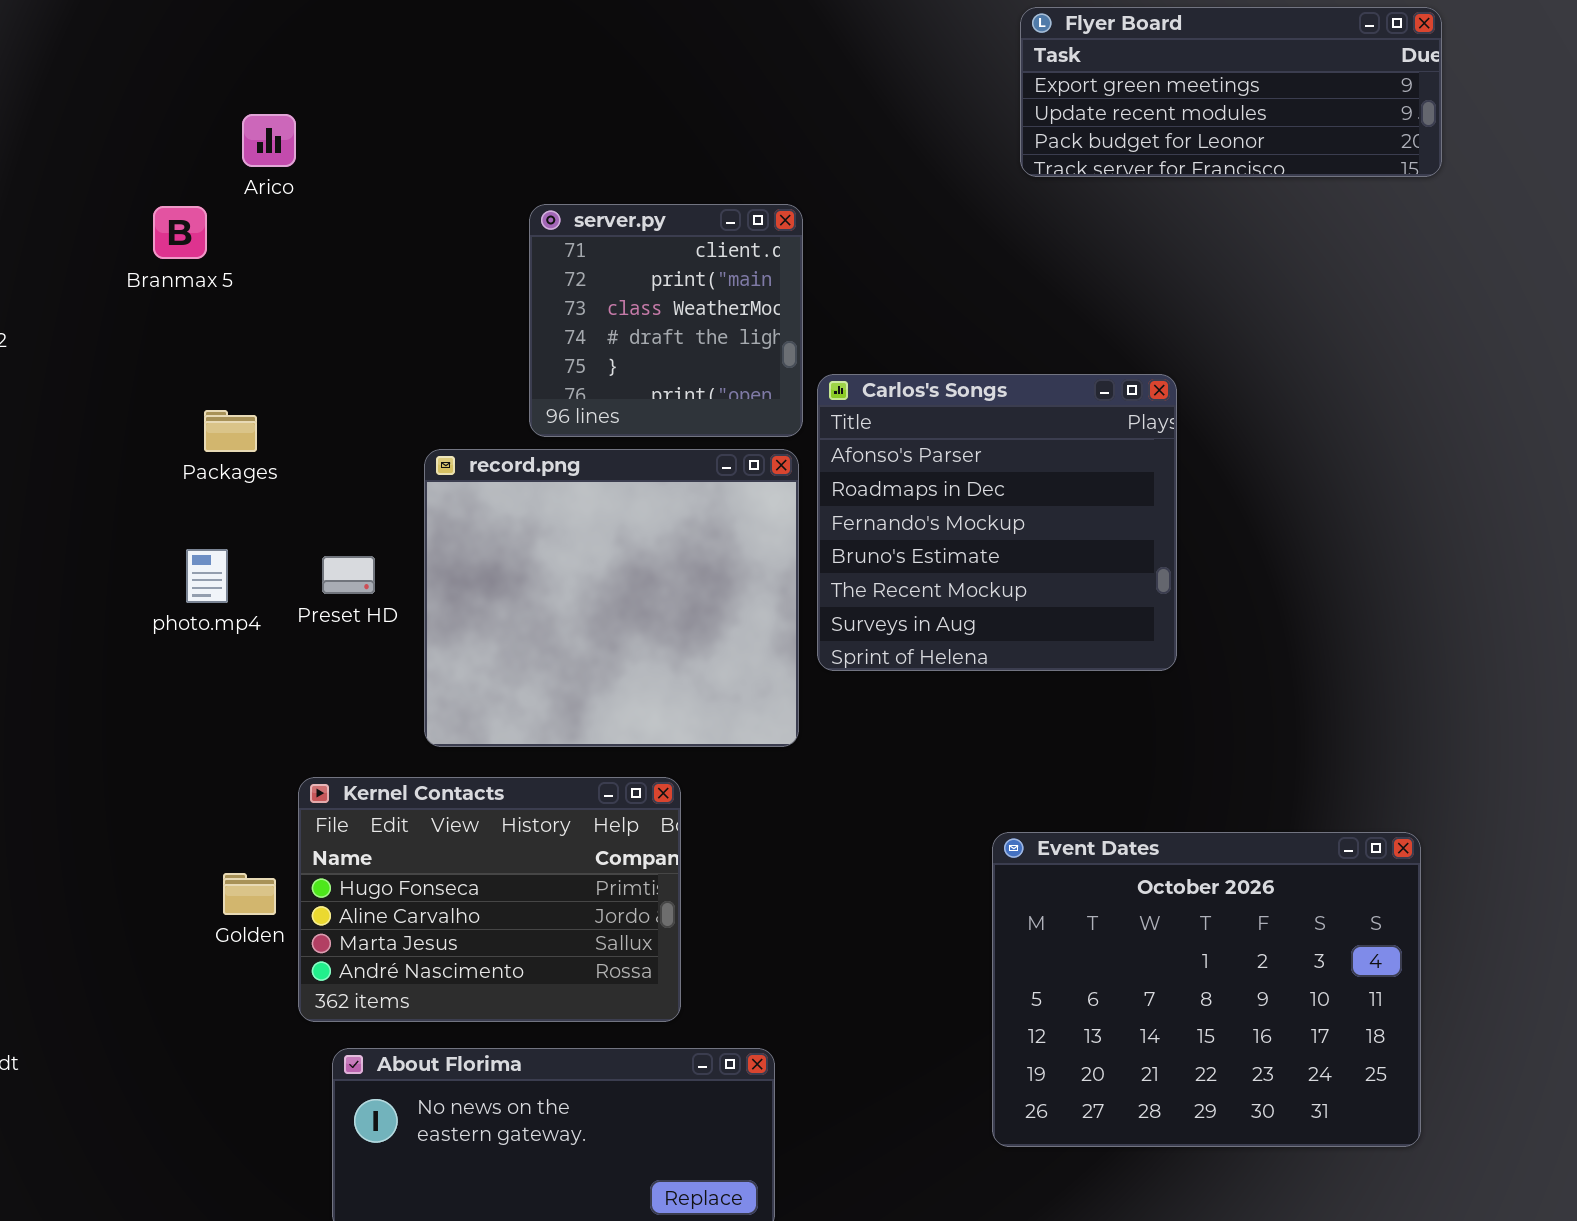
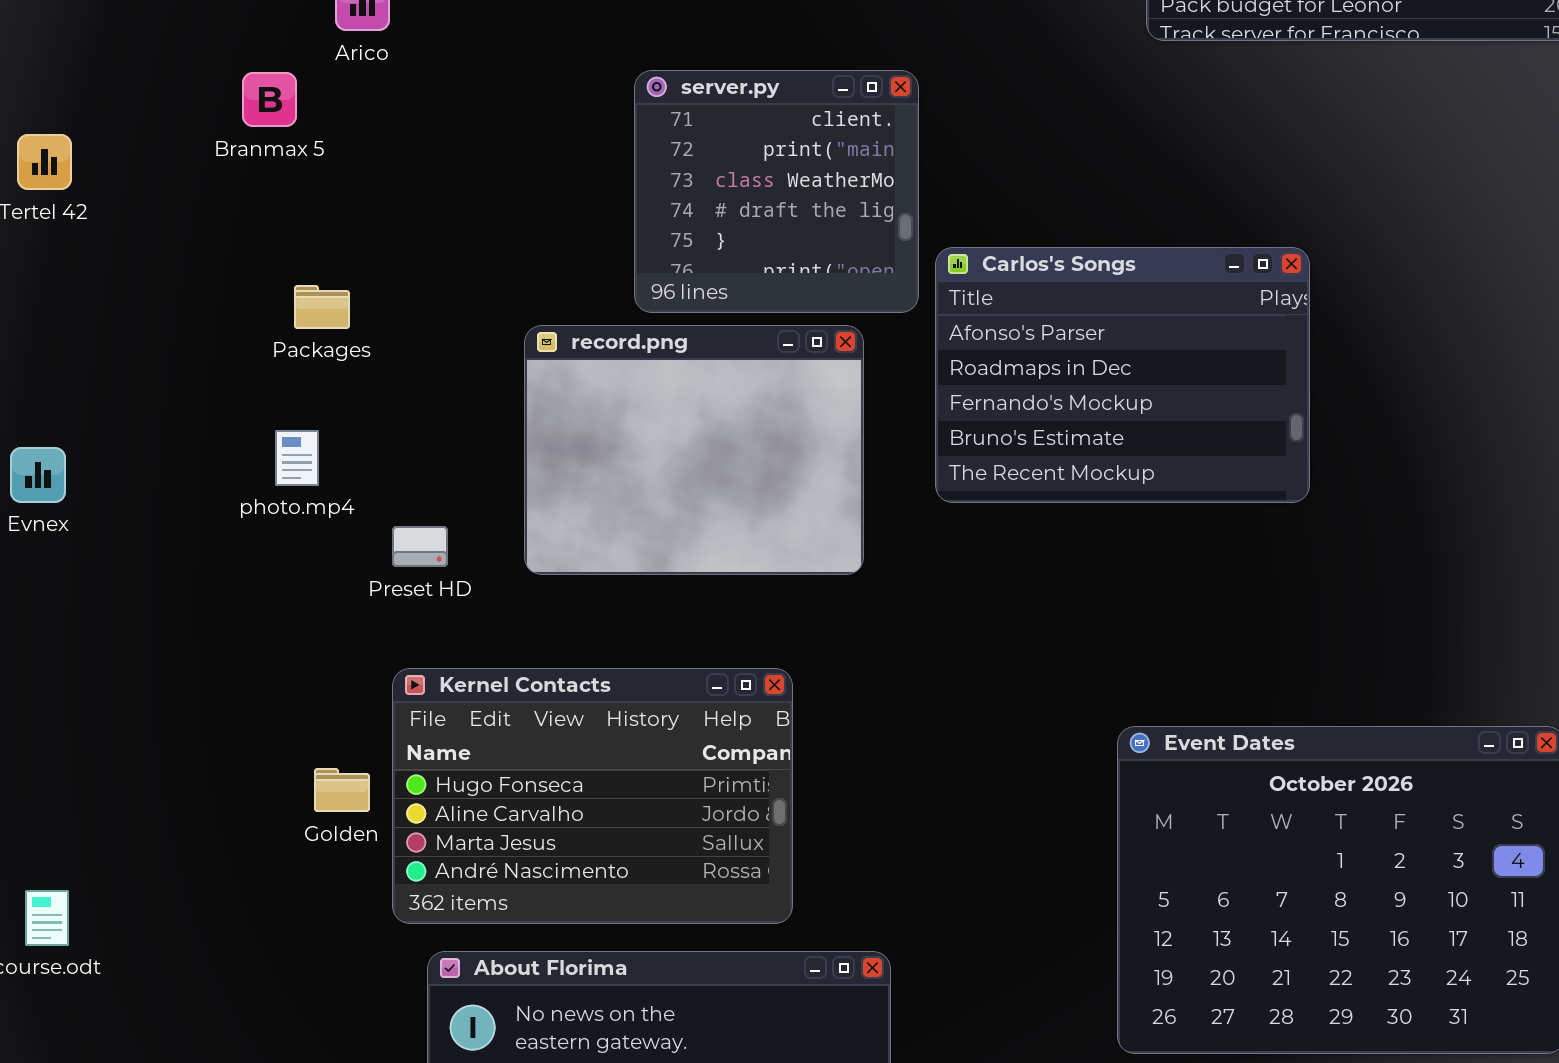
Carlos's Songs: [817,374,1177,671] -> [935,247,1310,503], resized
record.png: [424,449,799,747] -> [524,325,864,575], resized
Preset HD: [322,556,375,594] -> [392,526,448,567], moved

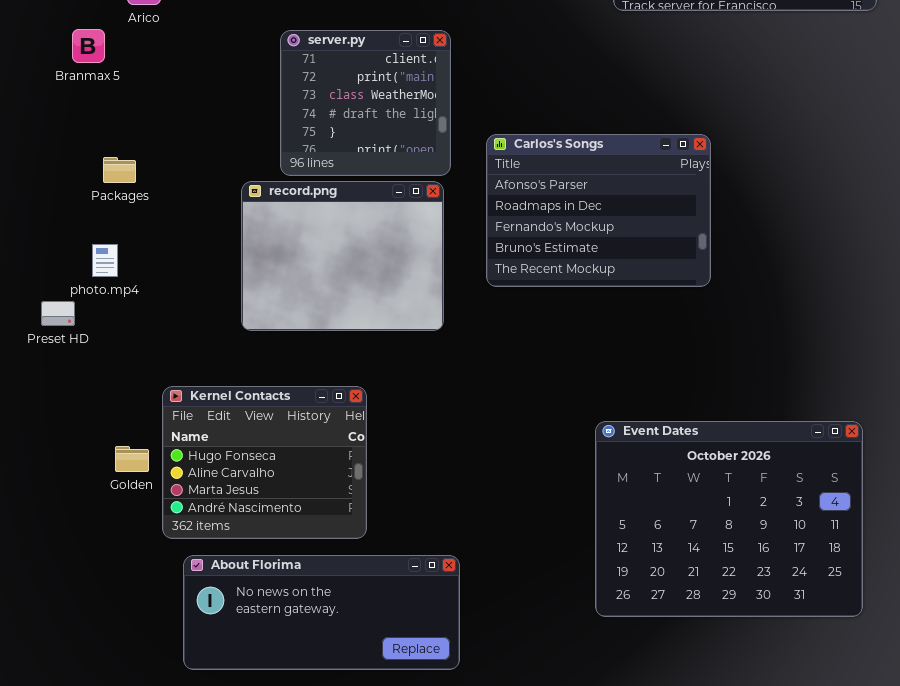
server.py: [634,70,919,313] -> [280,30,451,176], moved
Preset HD: [392,526,448,567] -> [41,301,75,326], moved
Kernel Contacts: [392,668,793,924] -> [162,386,367,539], resized

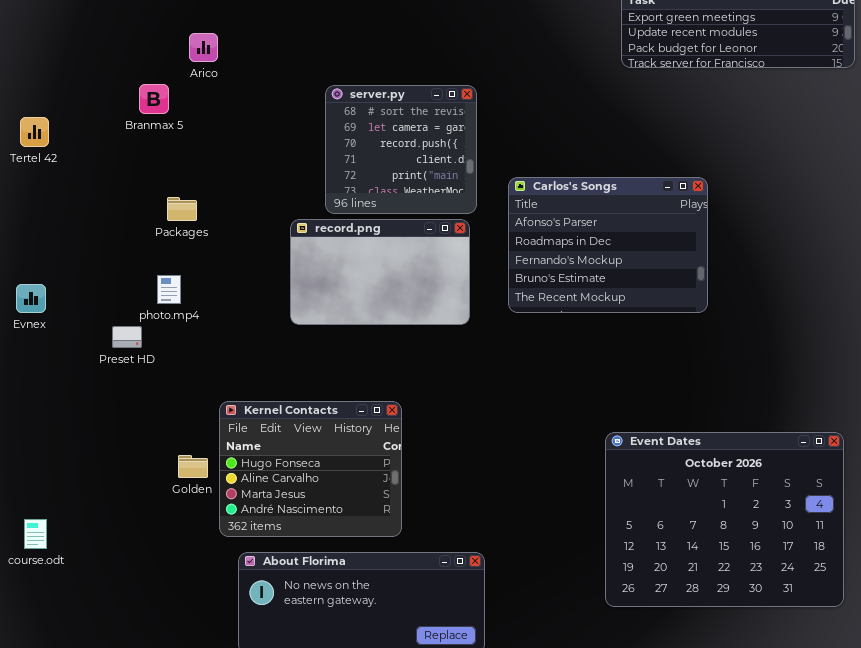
server.py: [280,30,451,176] -> [325,85,477,214], scrolled up 3 rows
record.png: [241,181,444,331] -> [290,219,470,325], resized

